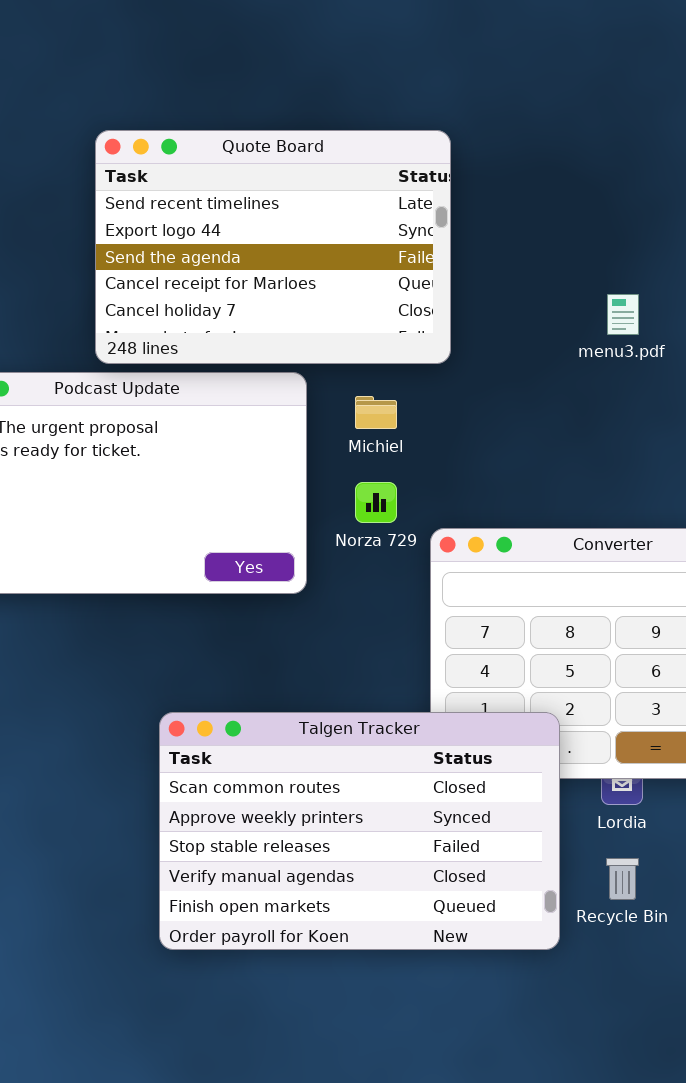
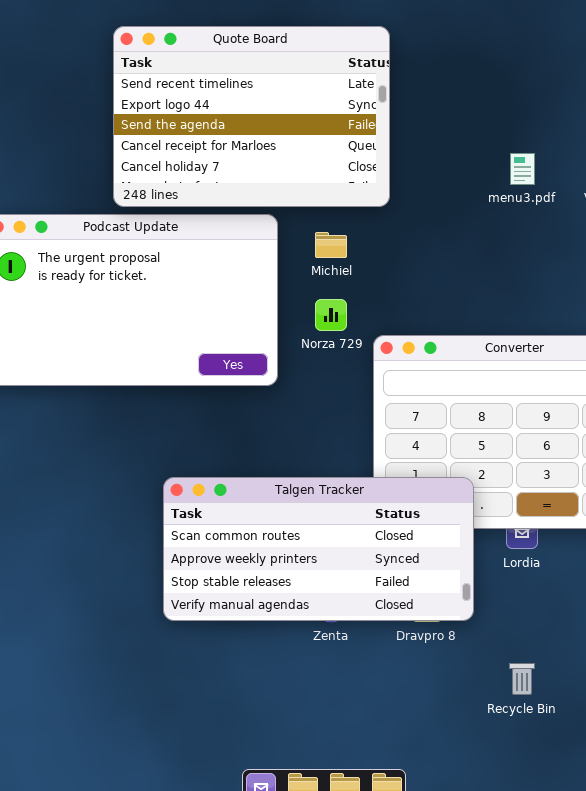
Talgen Tracker: [159,712,560,950] -> [163,477,474,621], resized
Recycle Bin: [606,858,639,900] -> [509,663,535,695], moved

